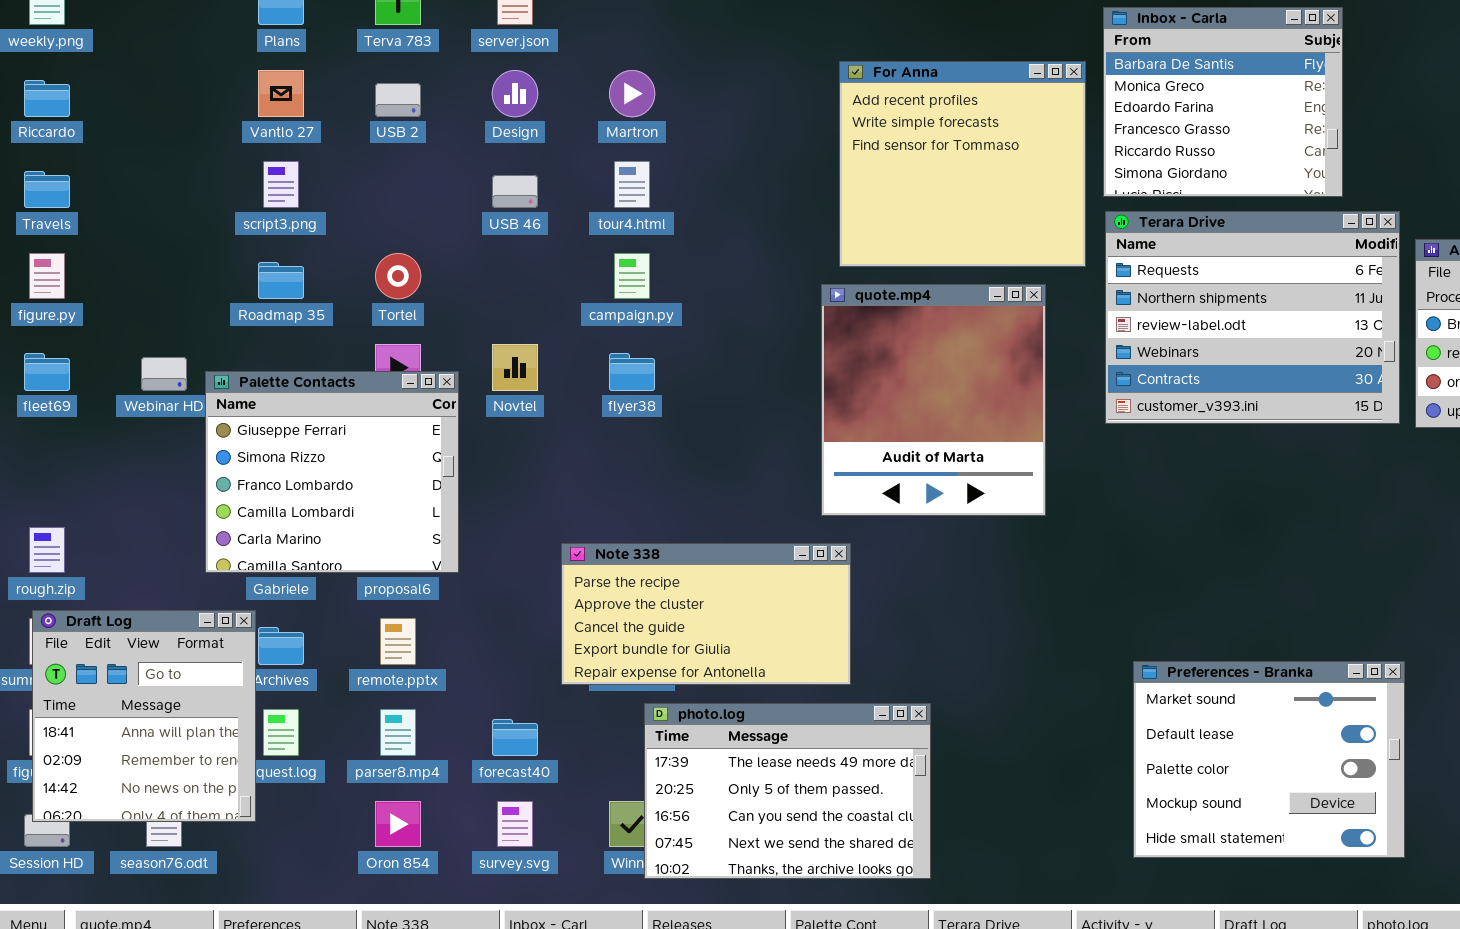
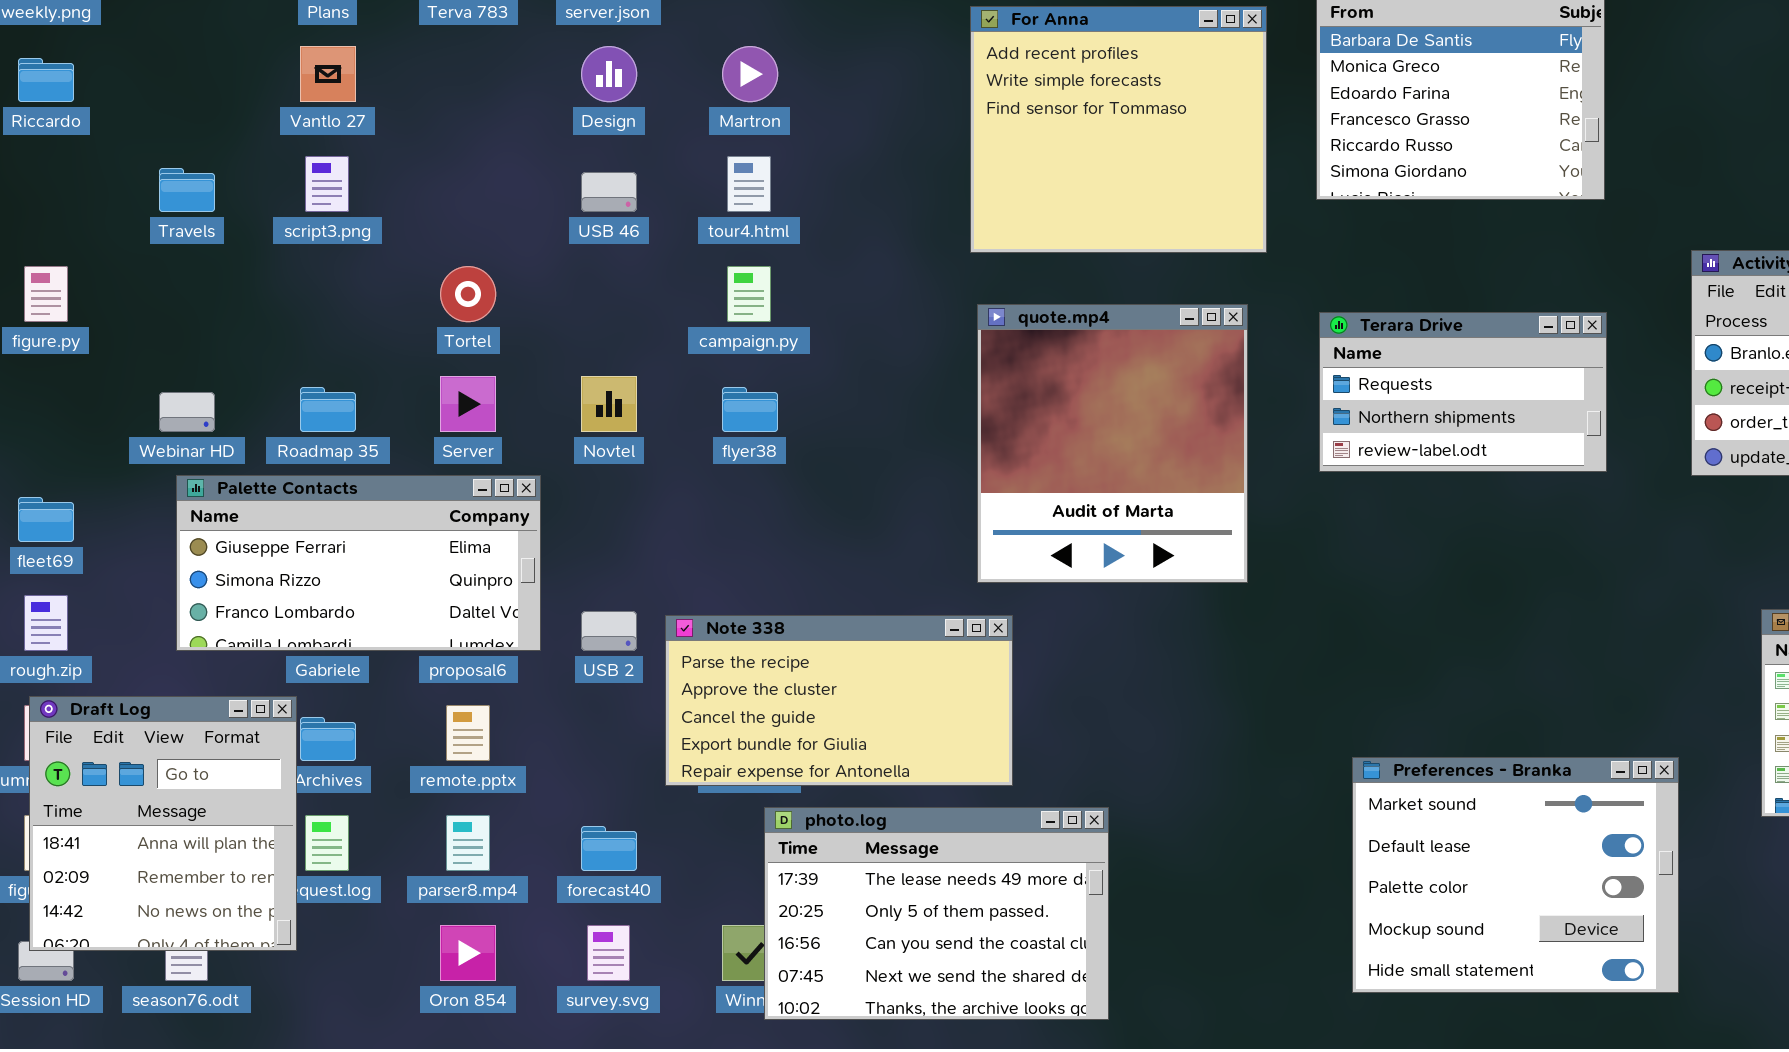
For Anna: [839,61,1086,267] -> [970,6,1267,253], moved
USB 2: [375,83,421,117] -> [581,611,637,651], moved
Travels: [24,171,70,208] -> [159,168,215,212], moved
Terara Drive: [1105,211,1400,424] -> [1319,312,1607,472], resized
Roadmap 35: [258,262,304,299] -> [300,387,356,432], moved
fleet69: [24,353,70,391] -> [18,497,74,542], moved
Palette Contacts: [205,371,459,573] -> [176,475,541,651], resized

